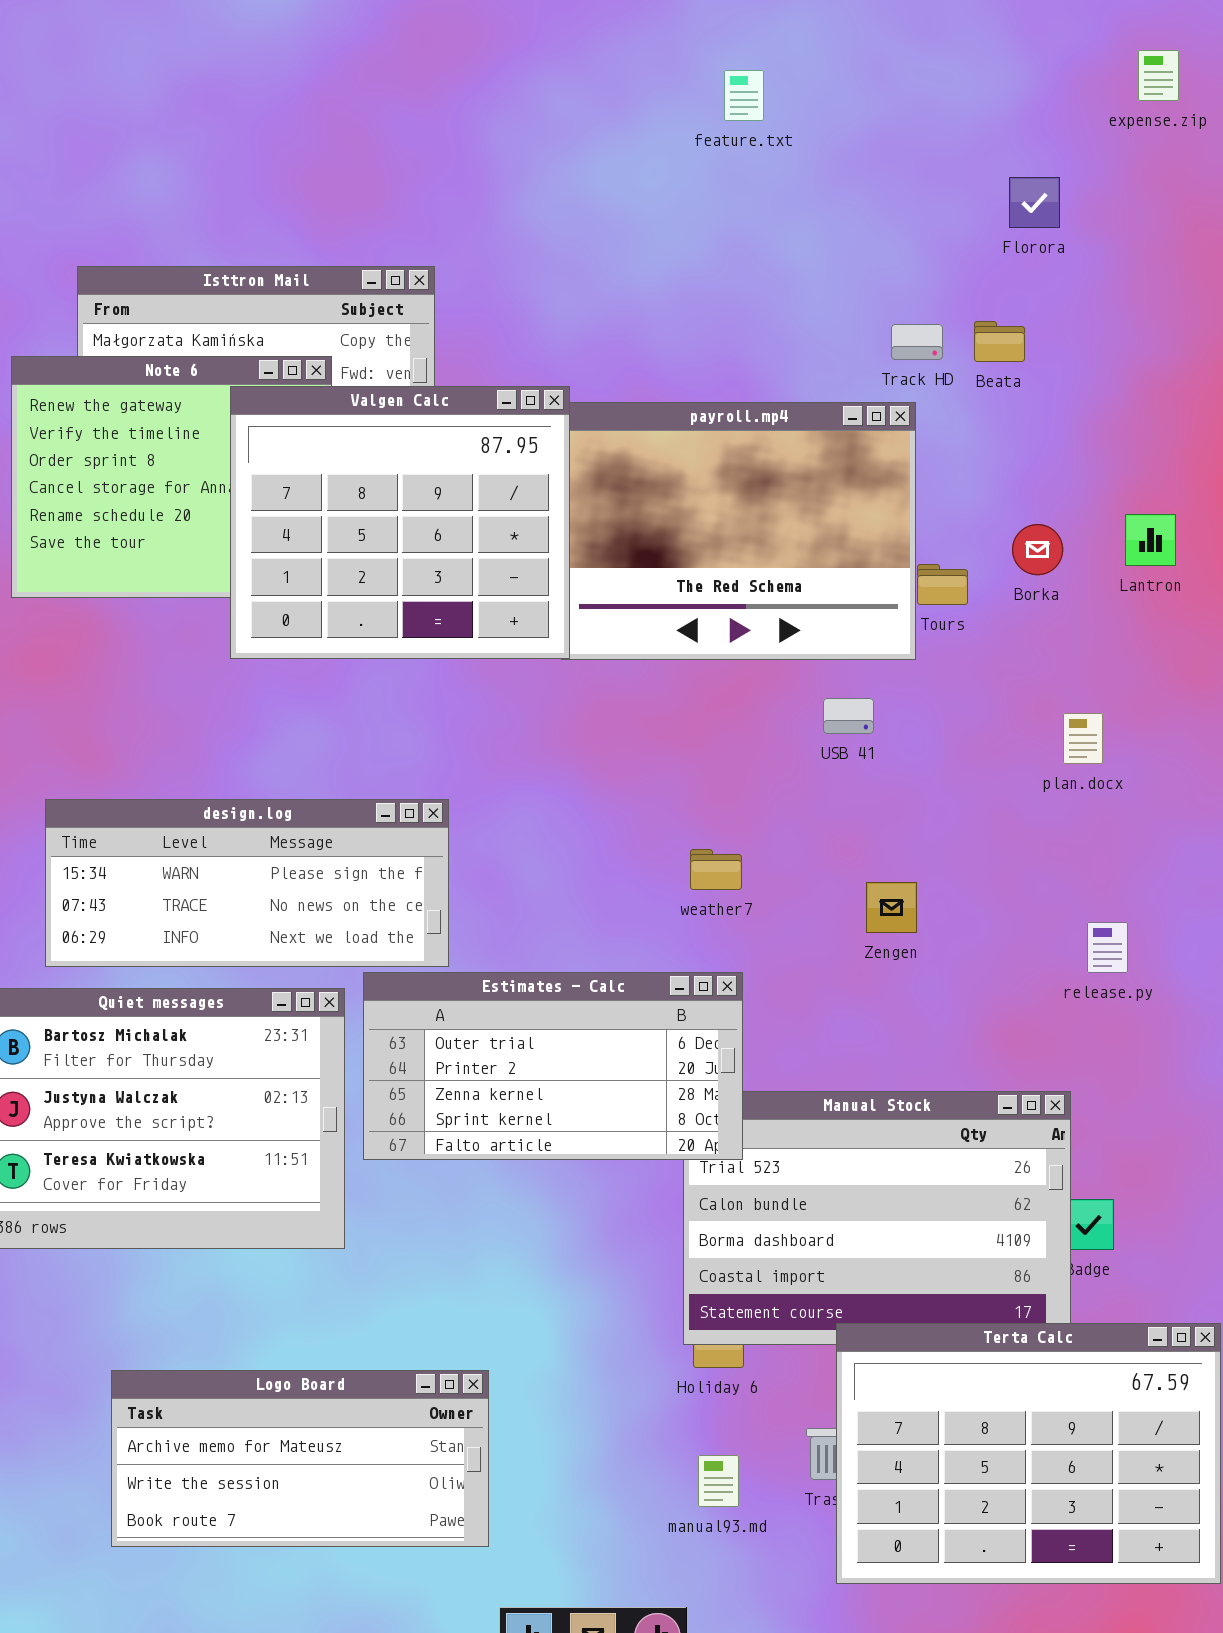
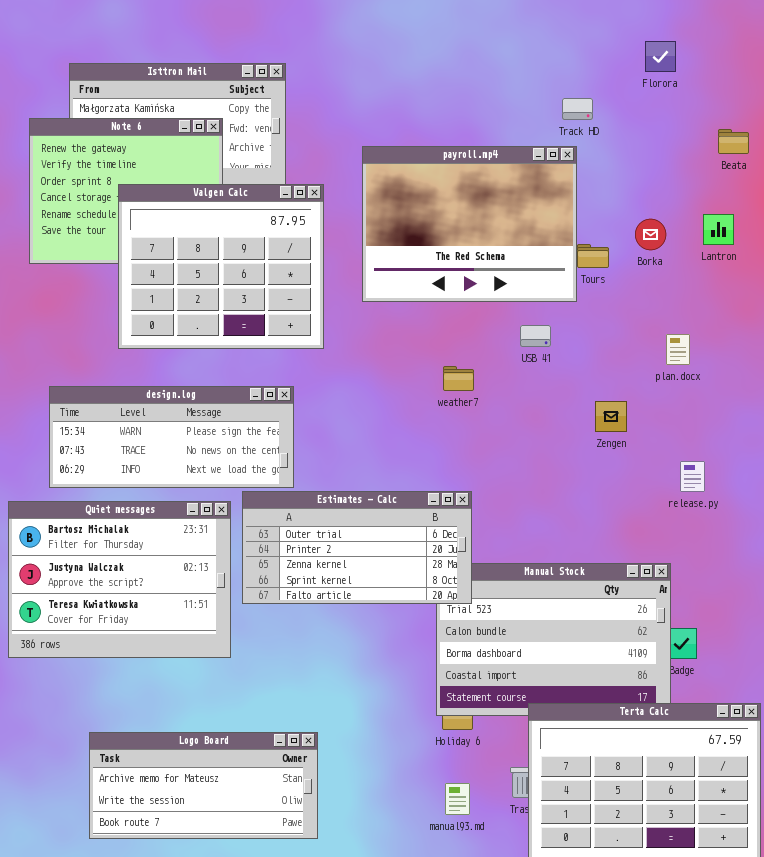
Florora: [1009,177,1060,228] -> [645,41,676,72], moved
Beata: [974,321,1025,362] -> [718,129,749,154], moved
Valgen Calc: [230,386,570,659] -> [118,184,324,349], moved
weather7: [690,849,742,890] -> [443,366,474,391], moved
Zengen: [866,882,917,933] -> [595,401,627,432], moved

